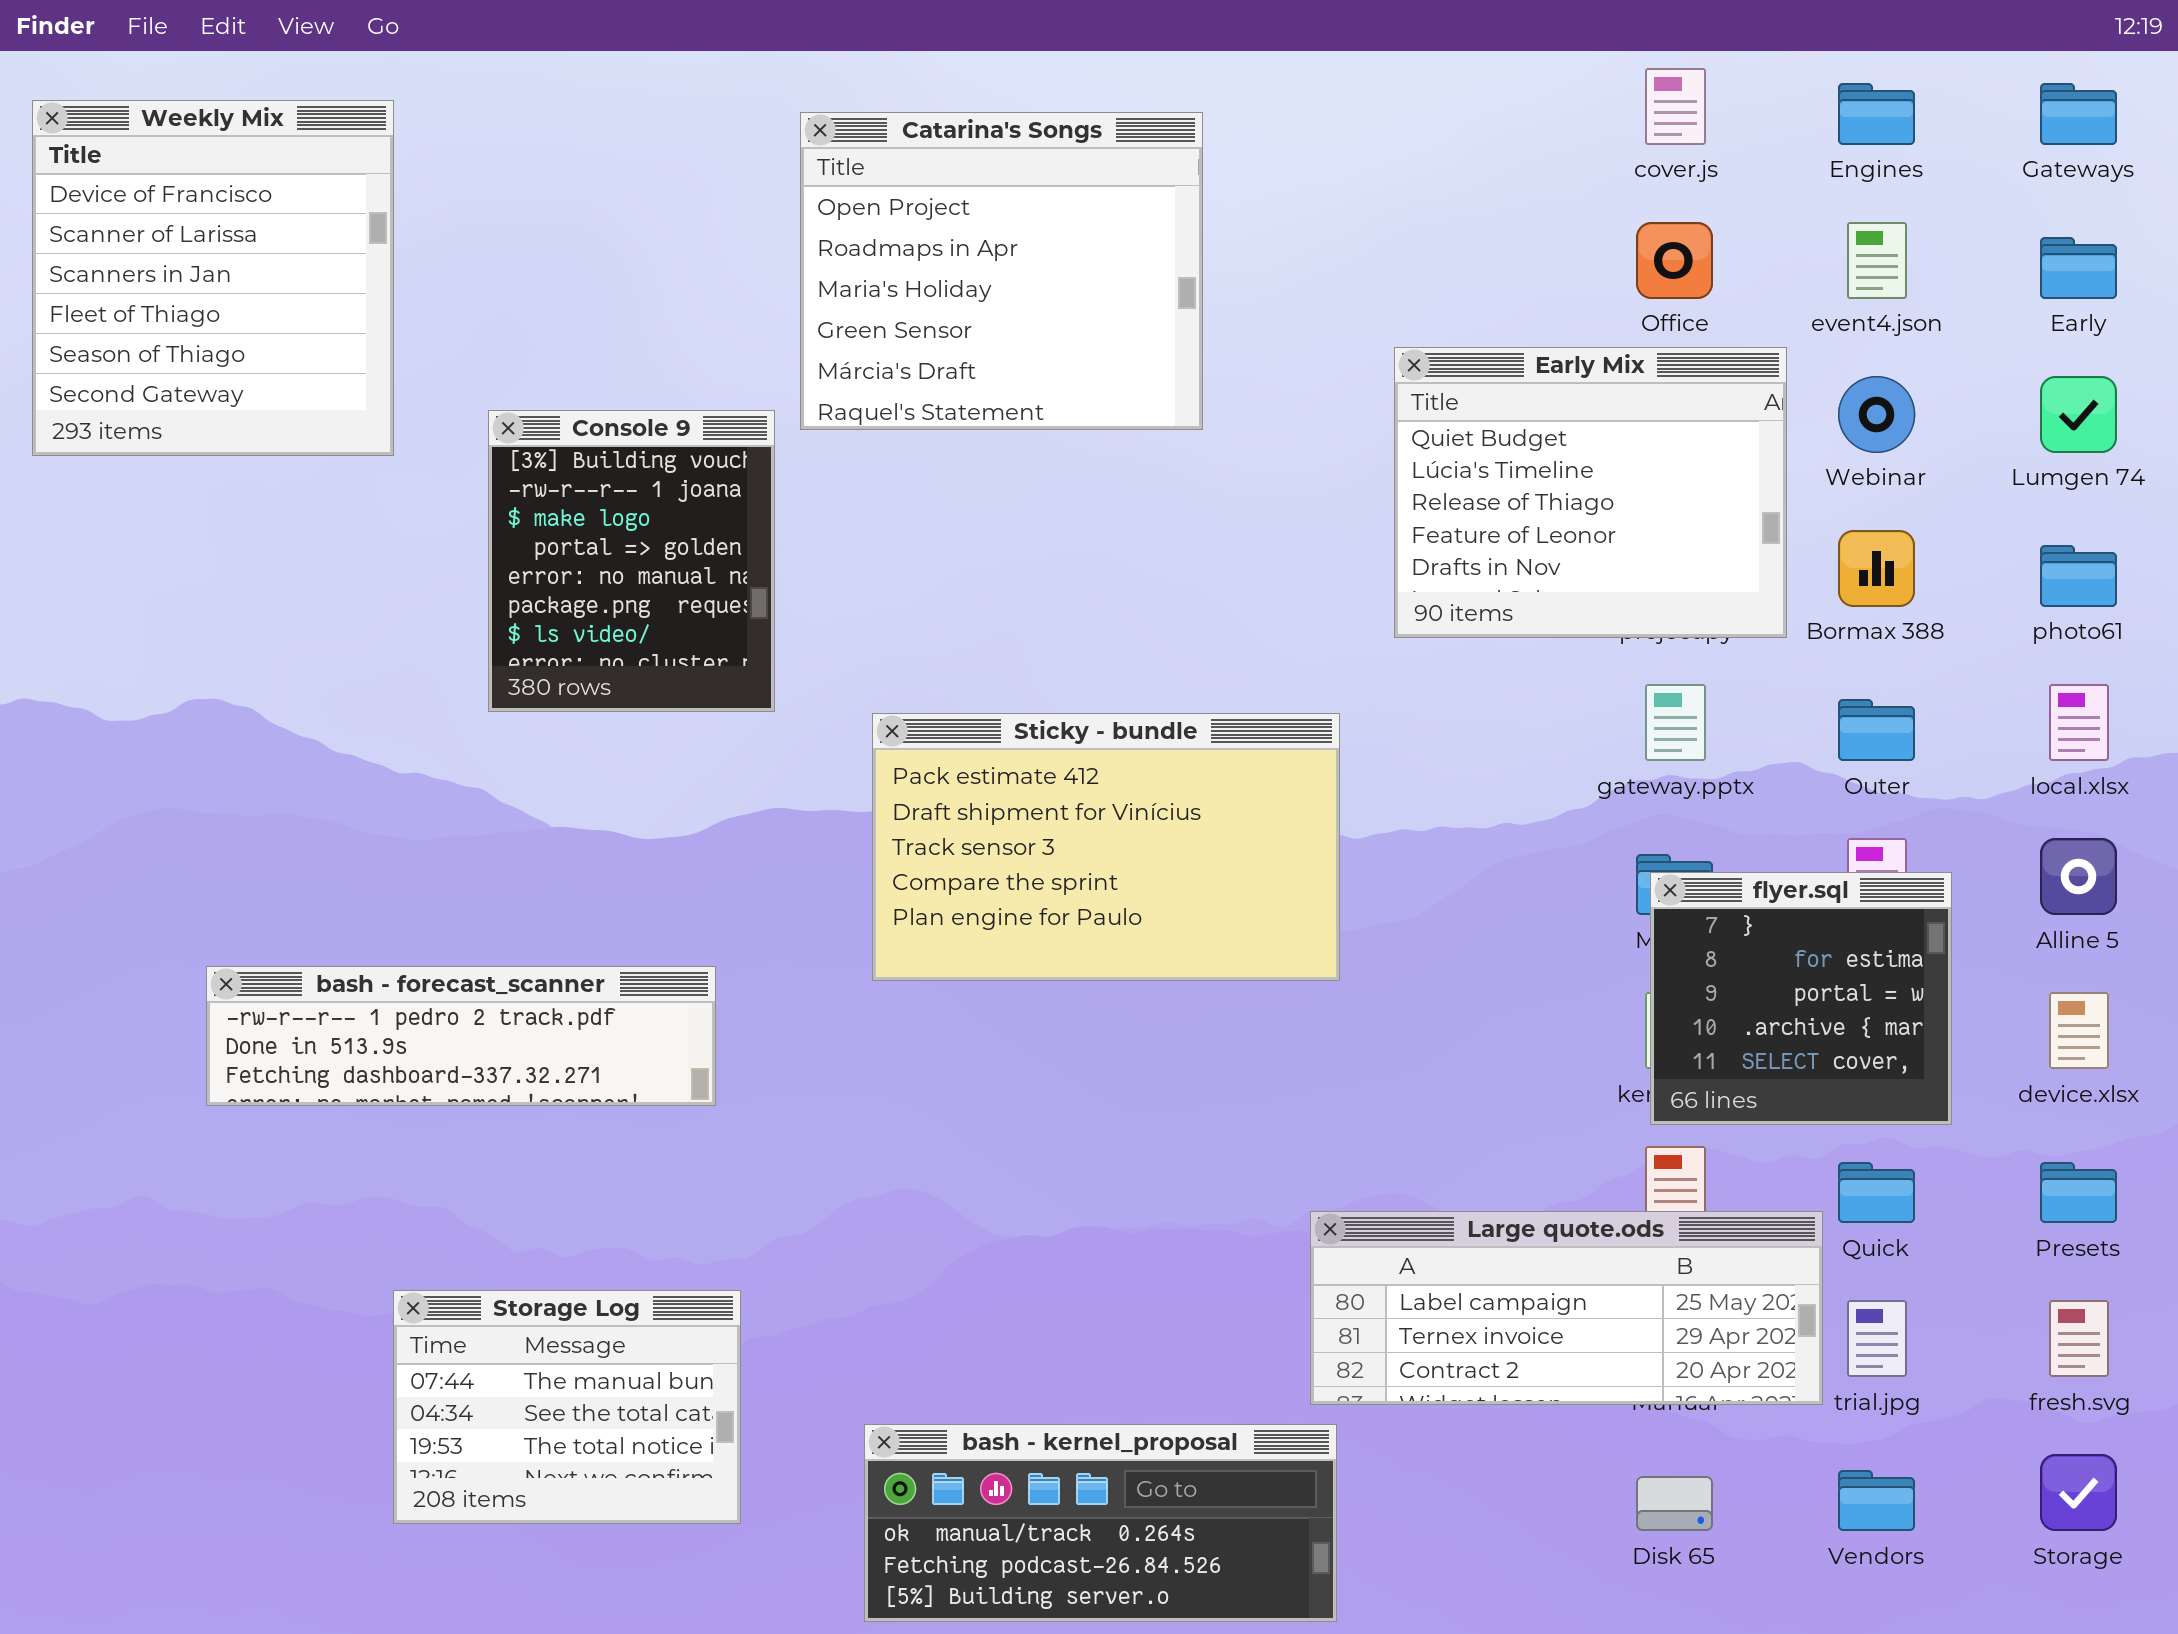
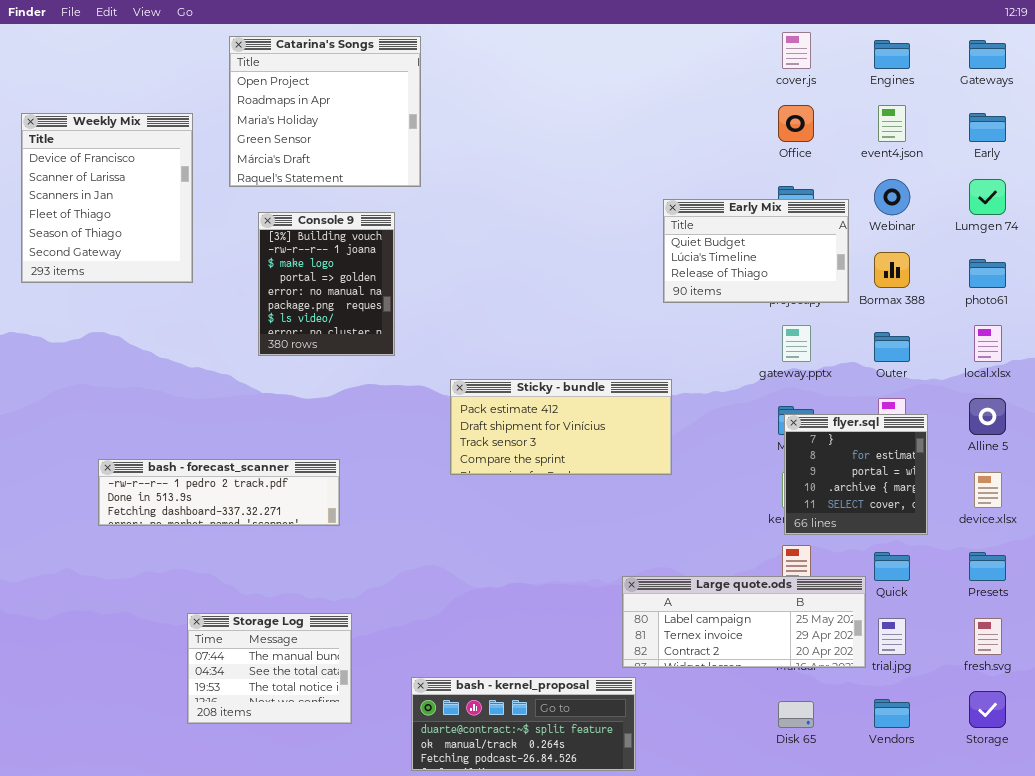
Weekly Mix: [32,100,394,456] -> [21,113,193,283], moved
Catarina's Songs: [800,112,1203,430] -> [229,36,421,187], moved
Early Mix: [1394,347,1787,638] -> [663,199,849,303], resized
Console 9: [488,410,775,712] -> [258,212,395,356], moved
Sticky - bundle: [872,713,1340,981] -> [450,379,672,475], moved, resized
bash - kernel_proposal: [864,1424,1337,1622] -> [411,677,636,771], scrolled up 1 row

